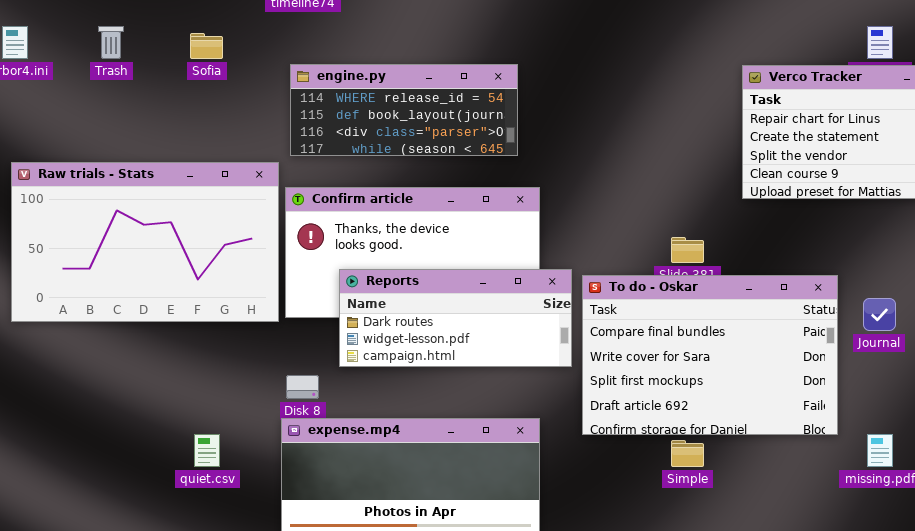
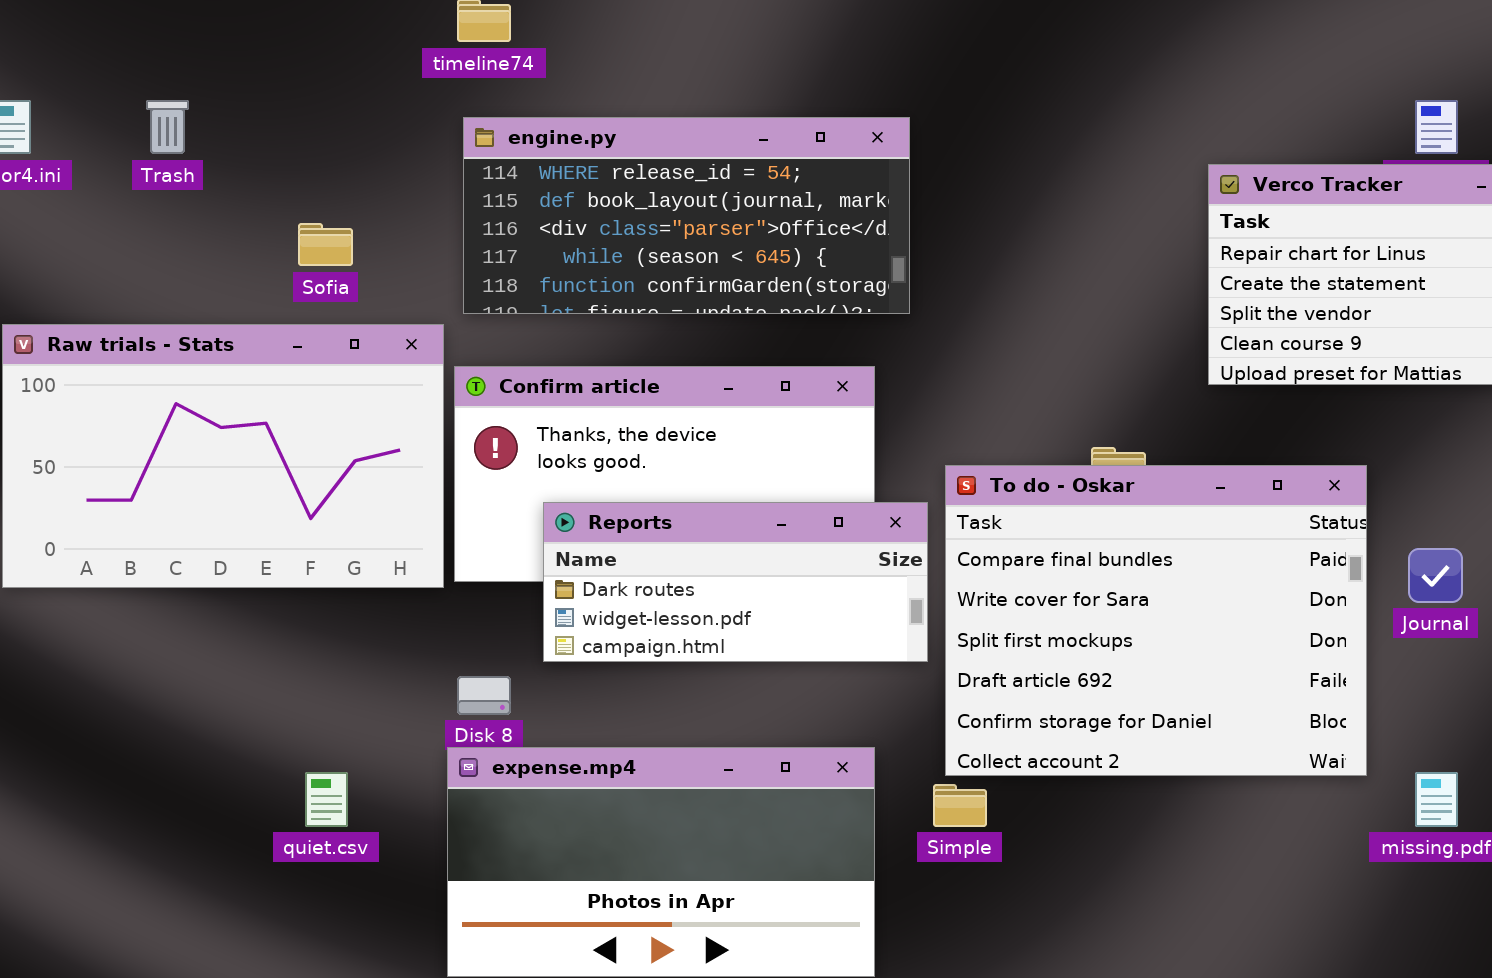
Sofia: [190,33,223,59] -> [298,223,353,266], moved
engine.py: [290,64,518,156] -> [463,117,910,314], resized
To do - Oskar: [582,275,838,435] -> [945,465,1367,776], resized
Simple: [671,440,704,467] -> [933,784,987,827], moved

